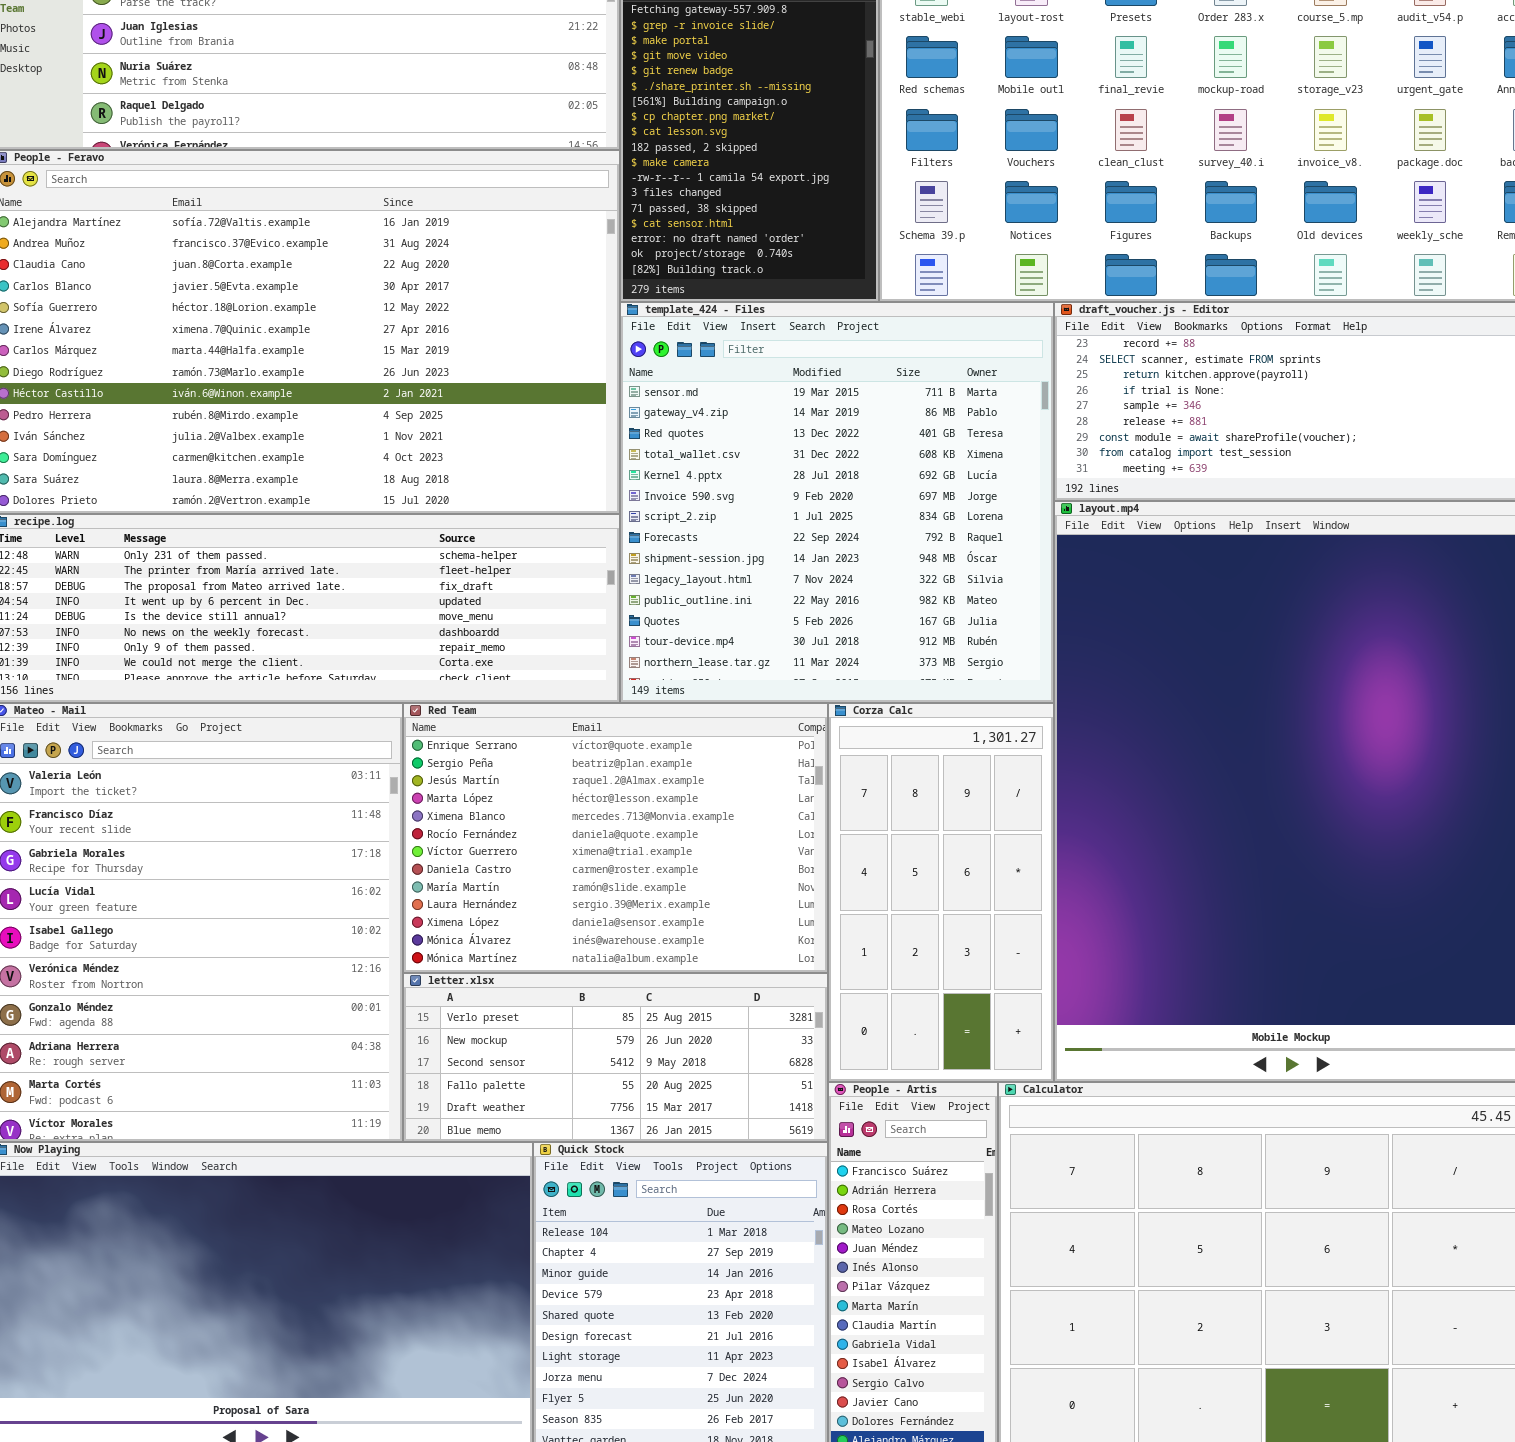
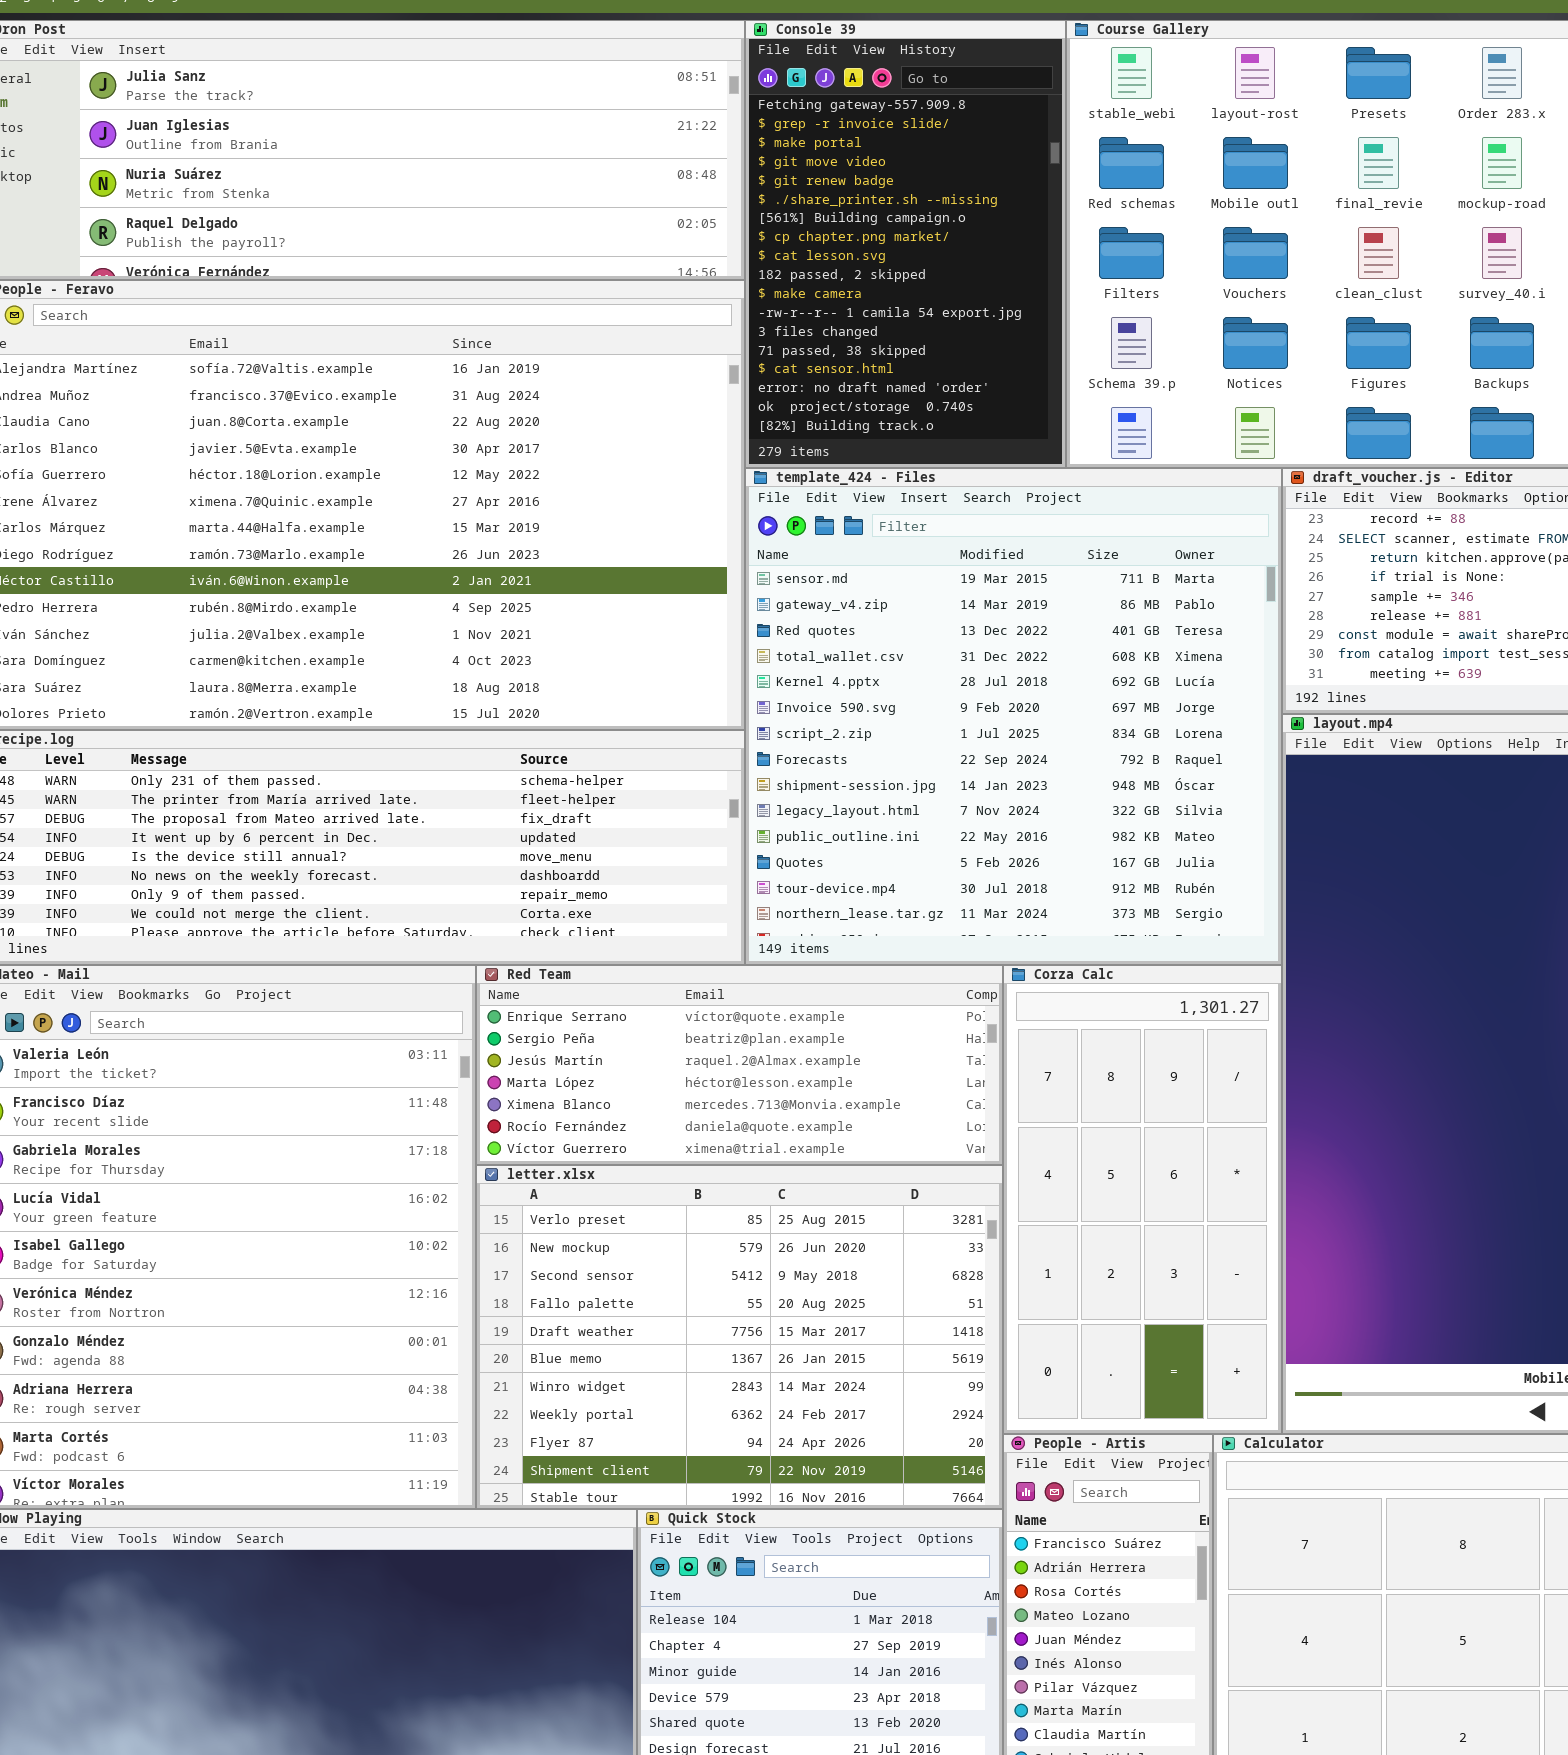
Red Team: [403,703,828,973] -> [476,965,1003,1165], resized
letter.xlsx: [403,973,828,1142] -> [476,1165,1003,1509], resized

